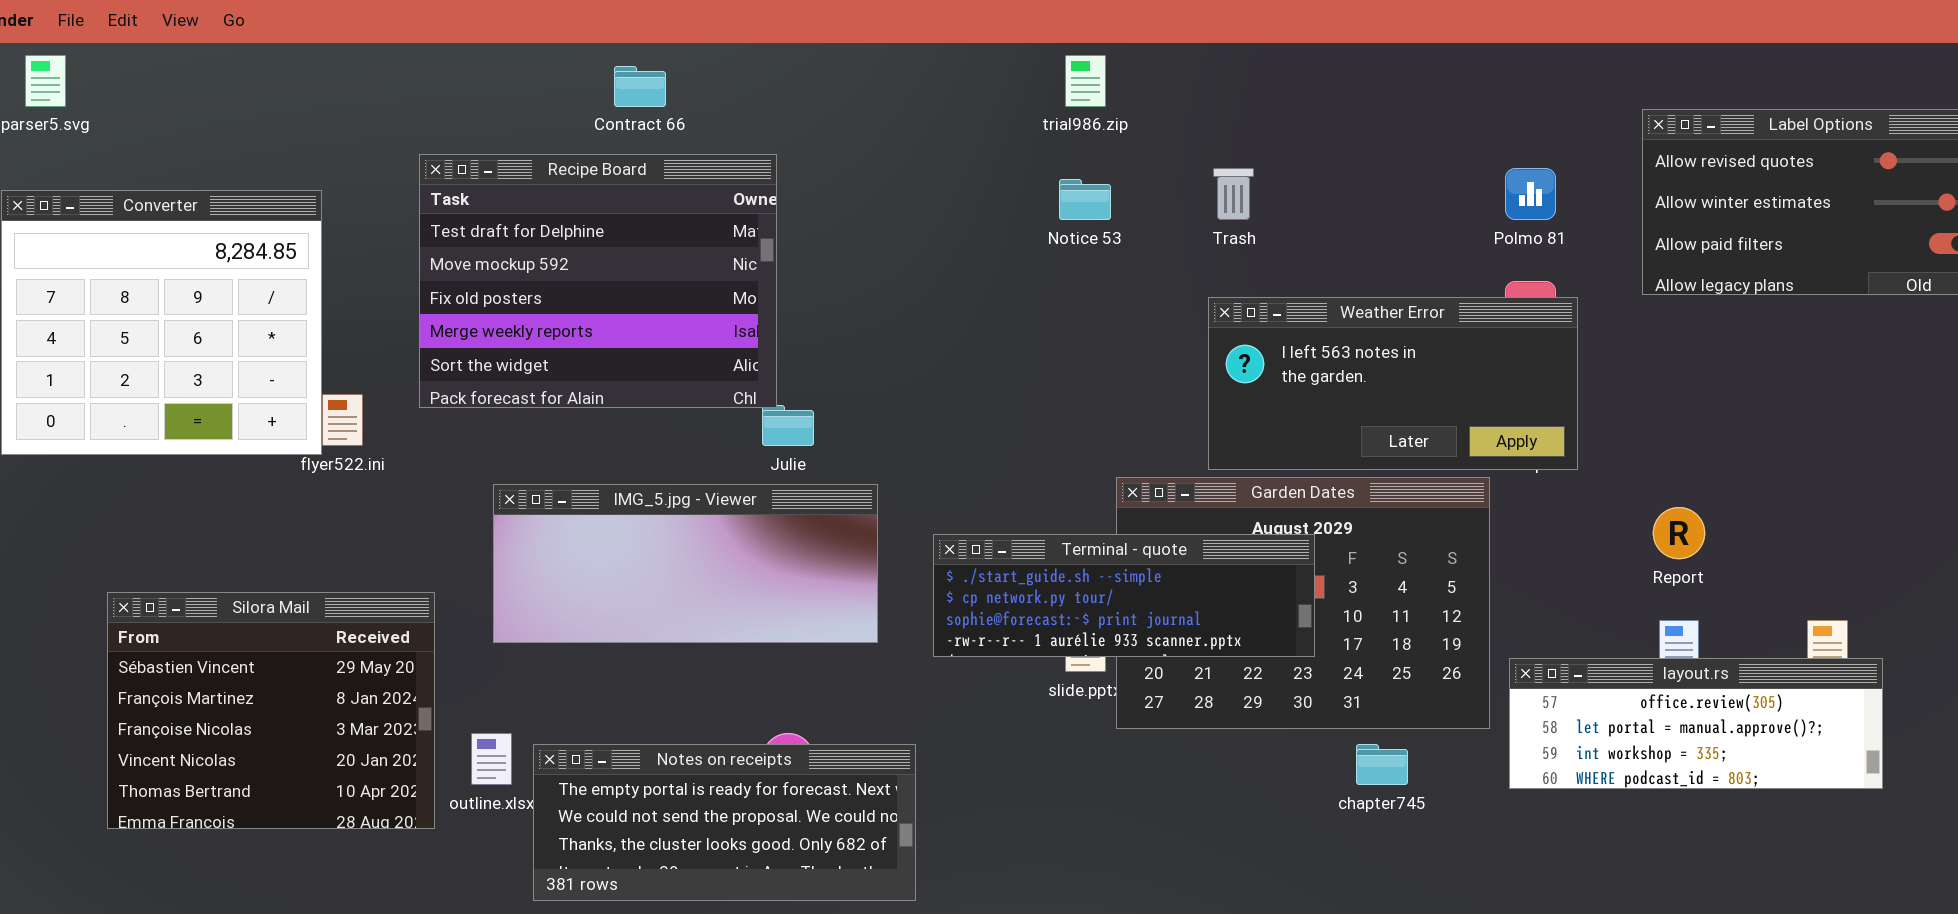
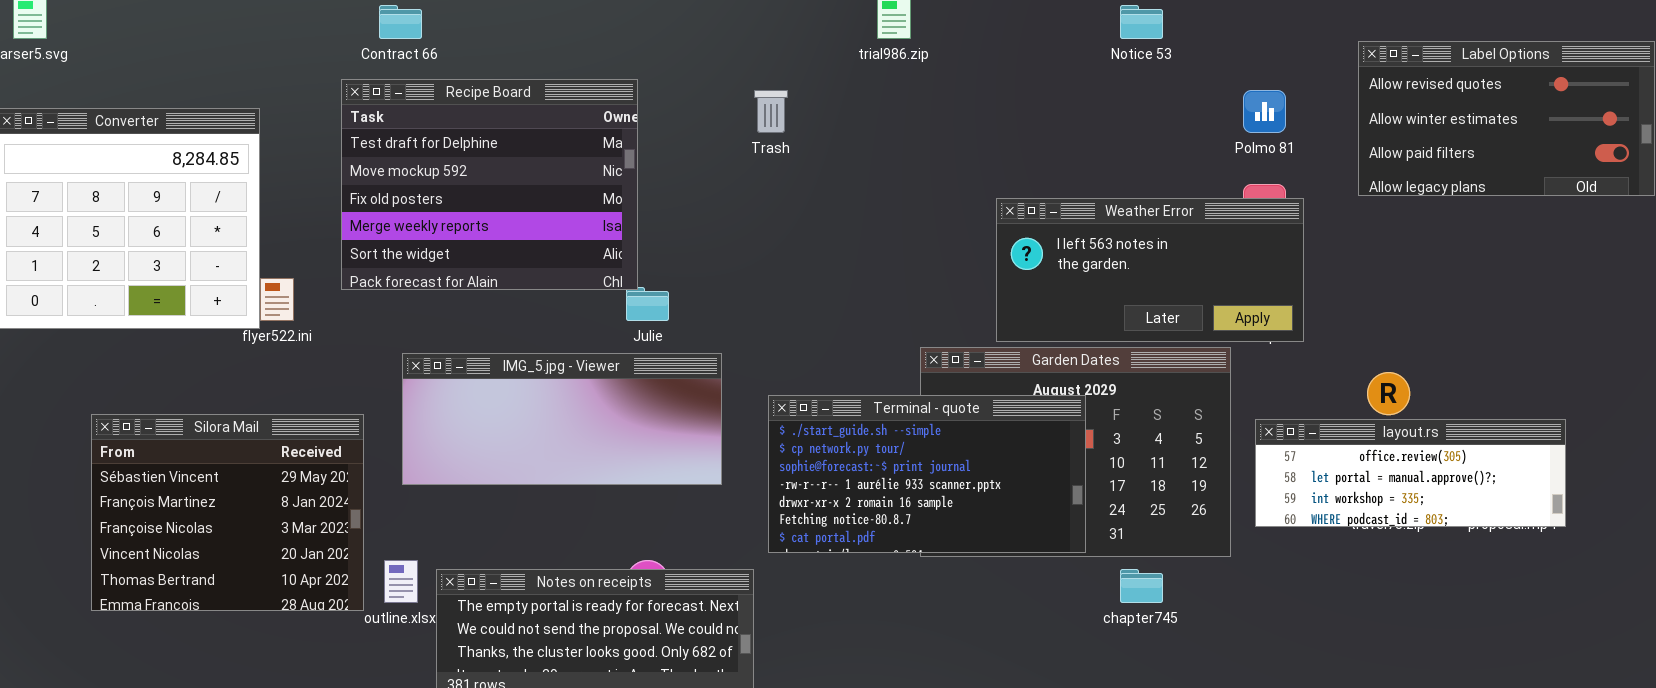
Contract 66: [614,66,666,107] -> [379,5,422,39], moved
Trash: [1213,168,1254,220] -> [754,90,788,133], moved
Notice 53: [1059,179,1111,220] -> [1120,5,1163,39], moved
Terminal - quote: [933,534,1315,657] -> [768,395,1086,553], resized
Silora Mail: [107,592,435,829] -> [91,414,364,611], moved
layout.rs: [1509,658,1883,789] -> [1255,419,1566,527], moved

